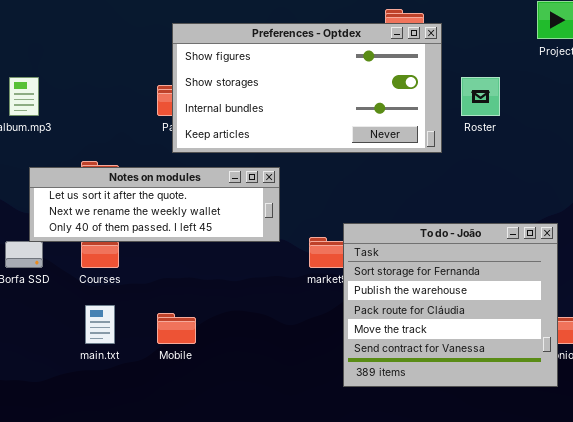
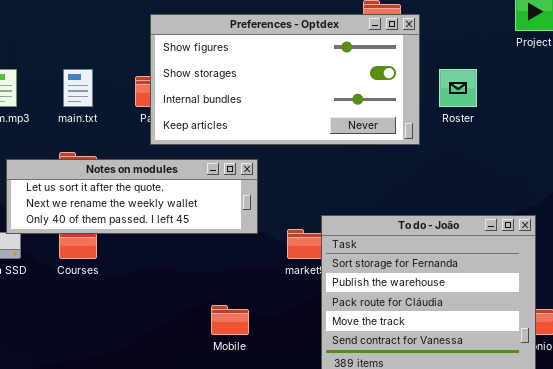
main.txt: [85,305,115,344] -> [63,69,93,107], moved
Mobile: [157,313,196,344] -> [211,305,249,335], moved

